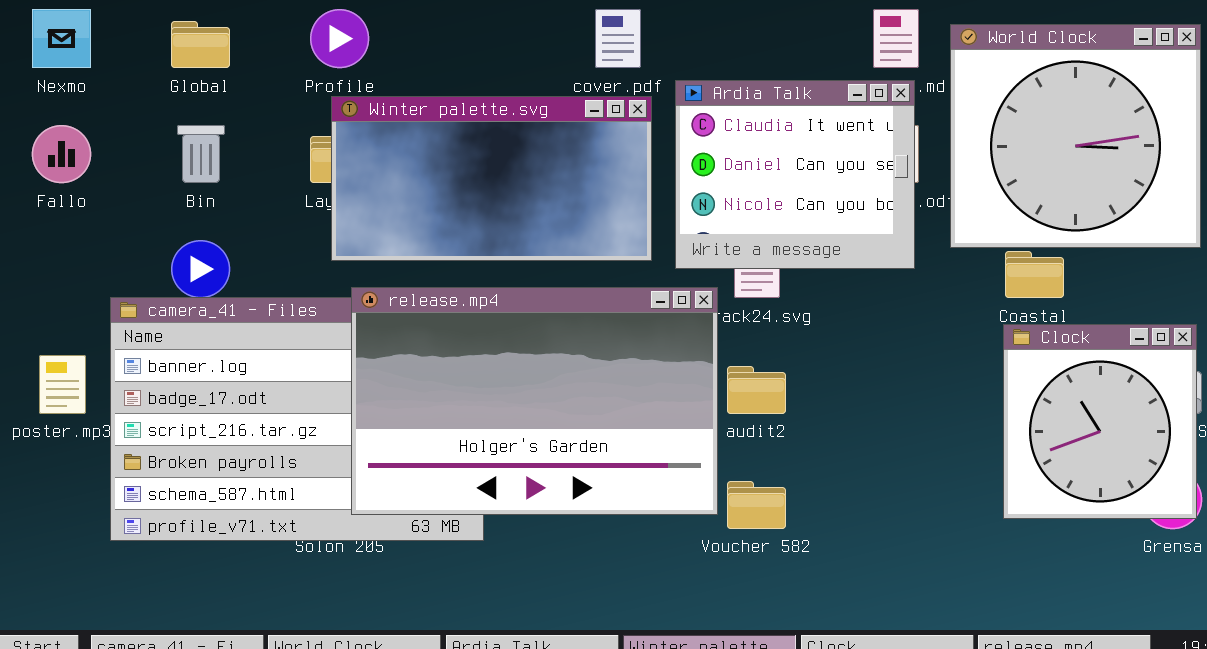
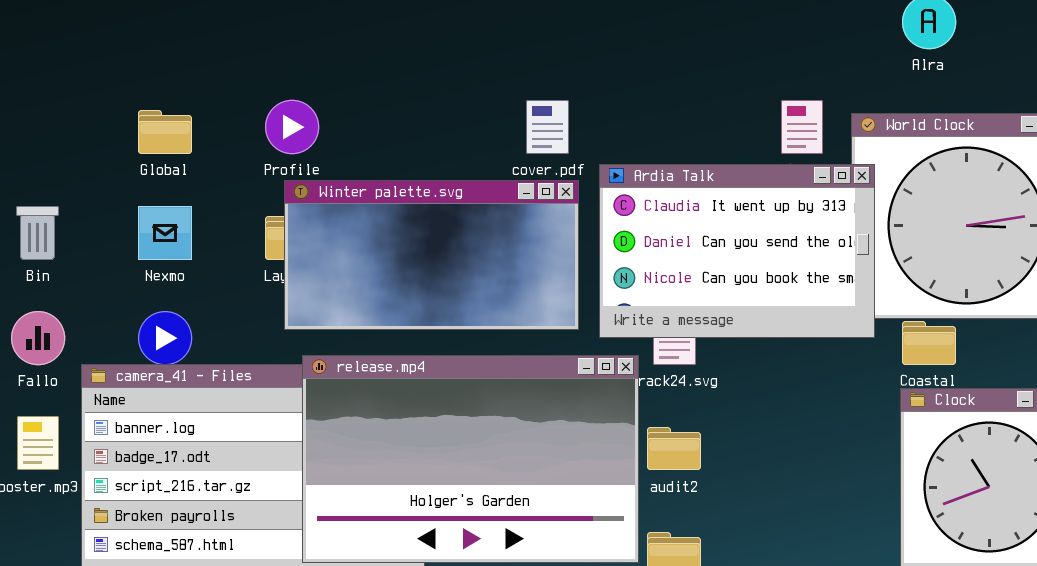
Nexmo: [32,9,91,68] -> [138,206,192,260], moved
Ardia Talk: [675,80,915,269] -> [599,164,875,338], resized
Fallo: [32,125,91,183] -> [11,311,65,365], moved
Bin: [177,125,225,183] -> [16,206,59,260], moved

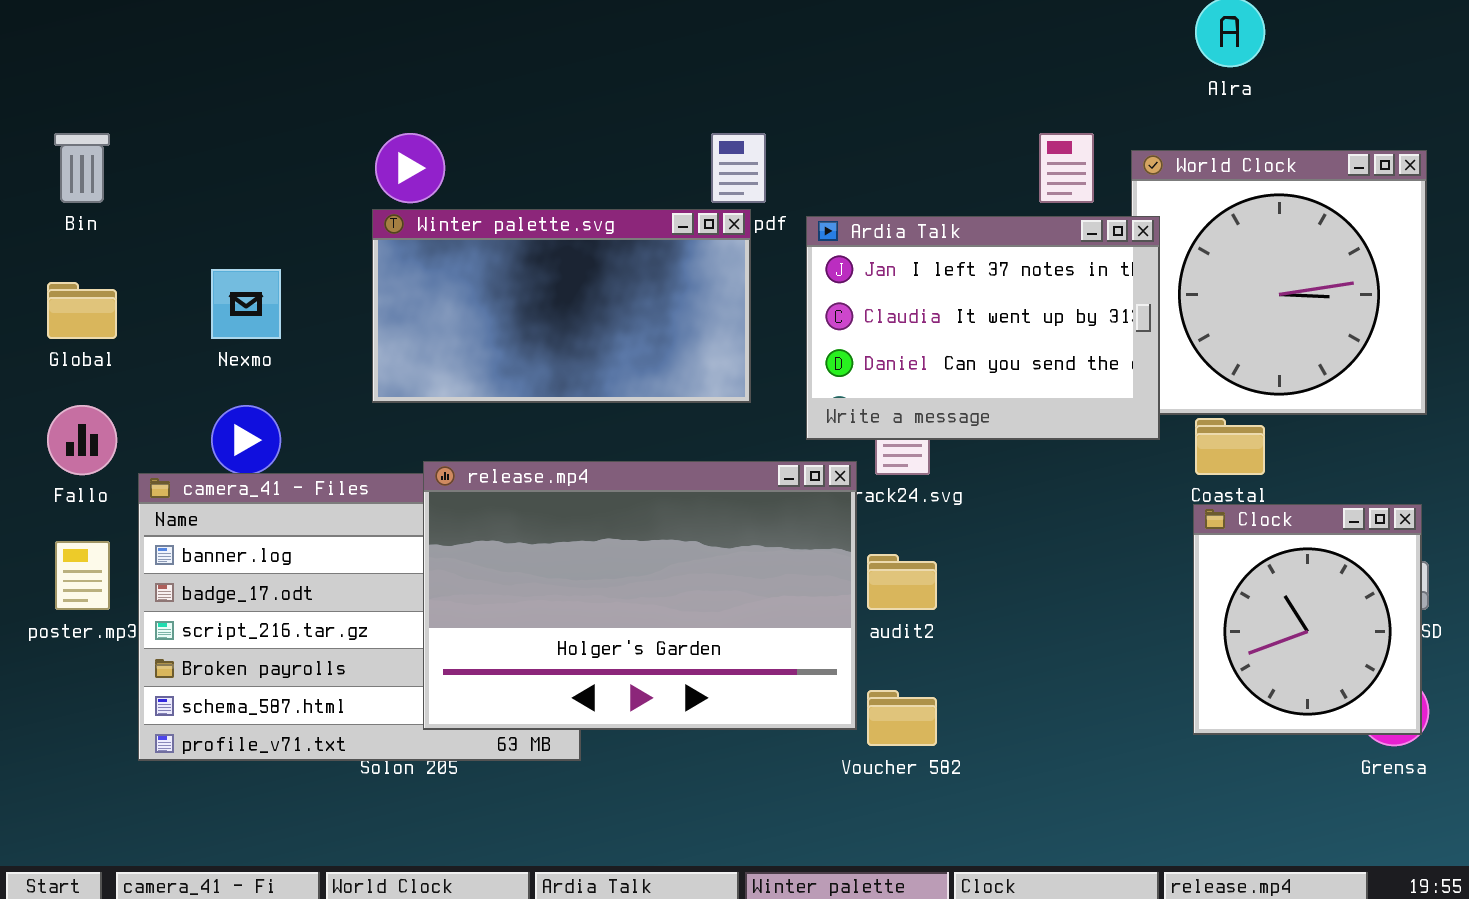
Global: [138,110,192,154] -> [47,282,117,339], moved
Ardia Talk: [599,164,875,338] -> [806,216,1160,440], scrolled up 1 row
Winter palette.svg: [284,180,579,330] -> [372,209,751,403], moved
Bin: [16,206,59,260] -> [54,133,110,203], moved

